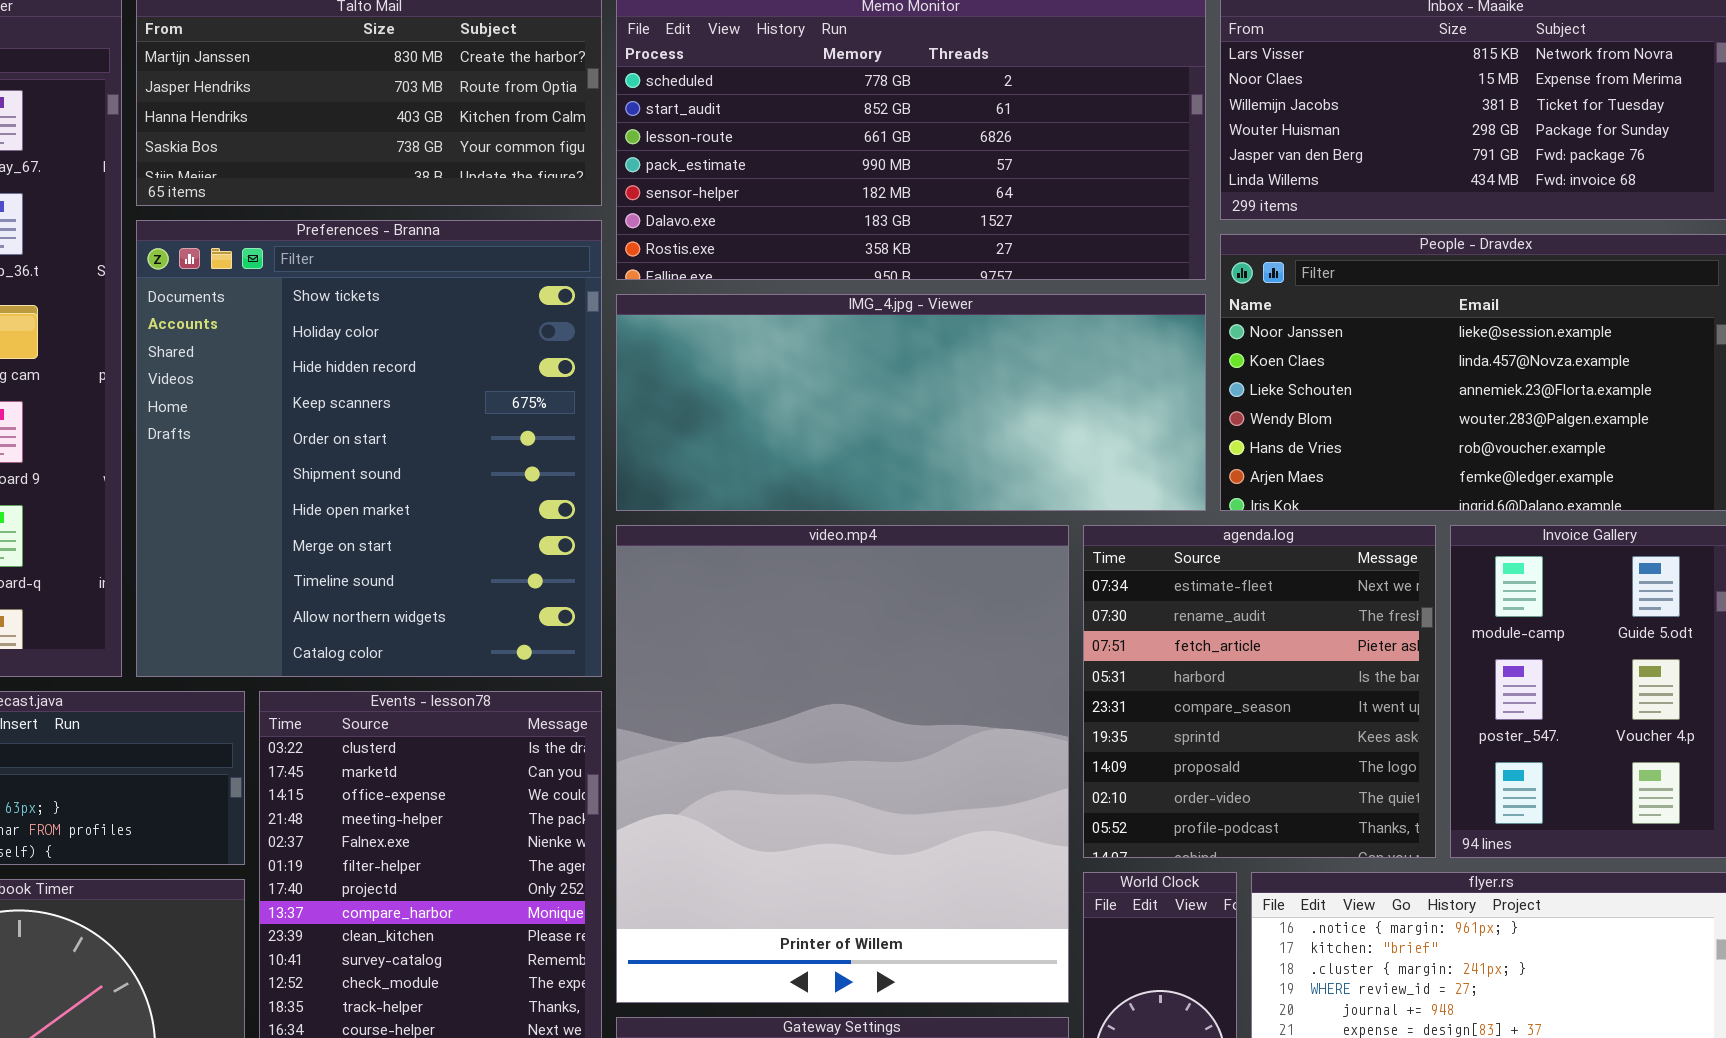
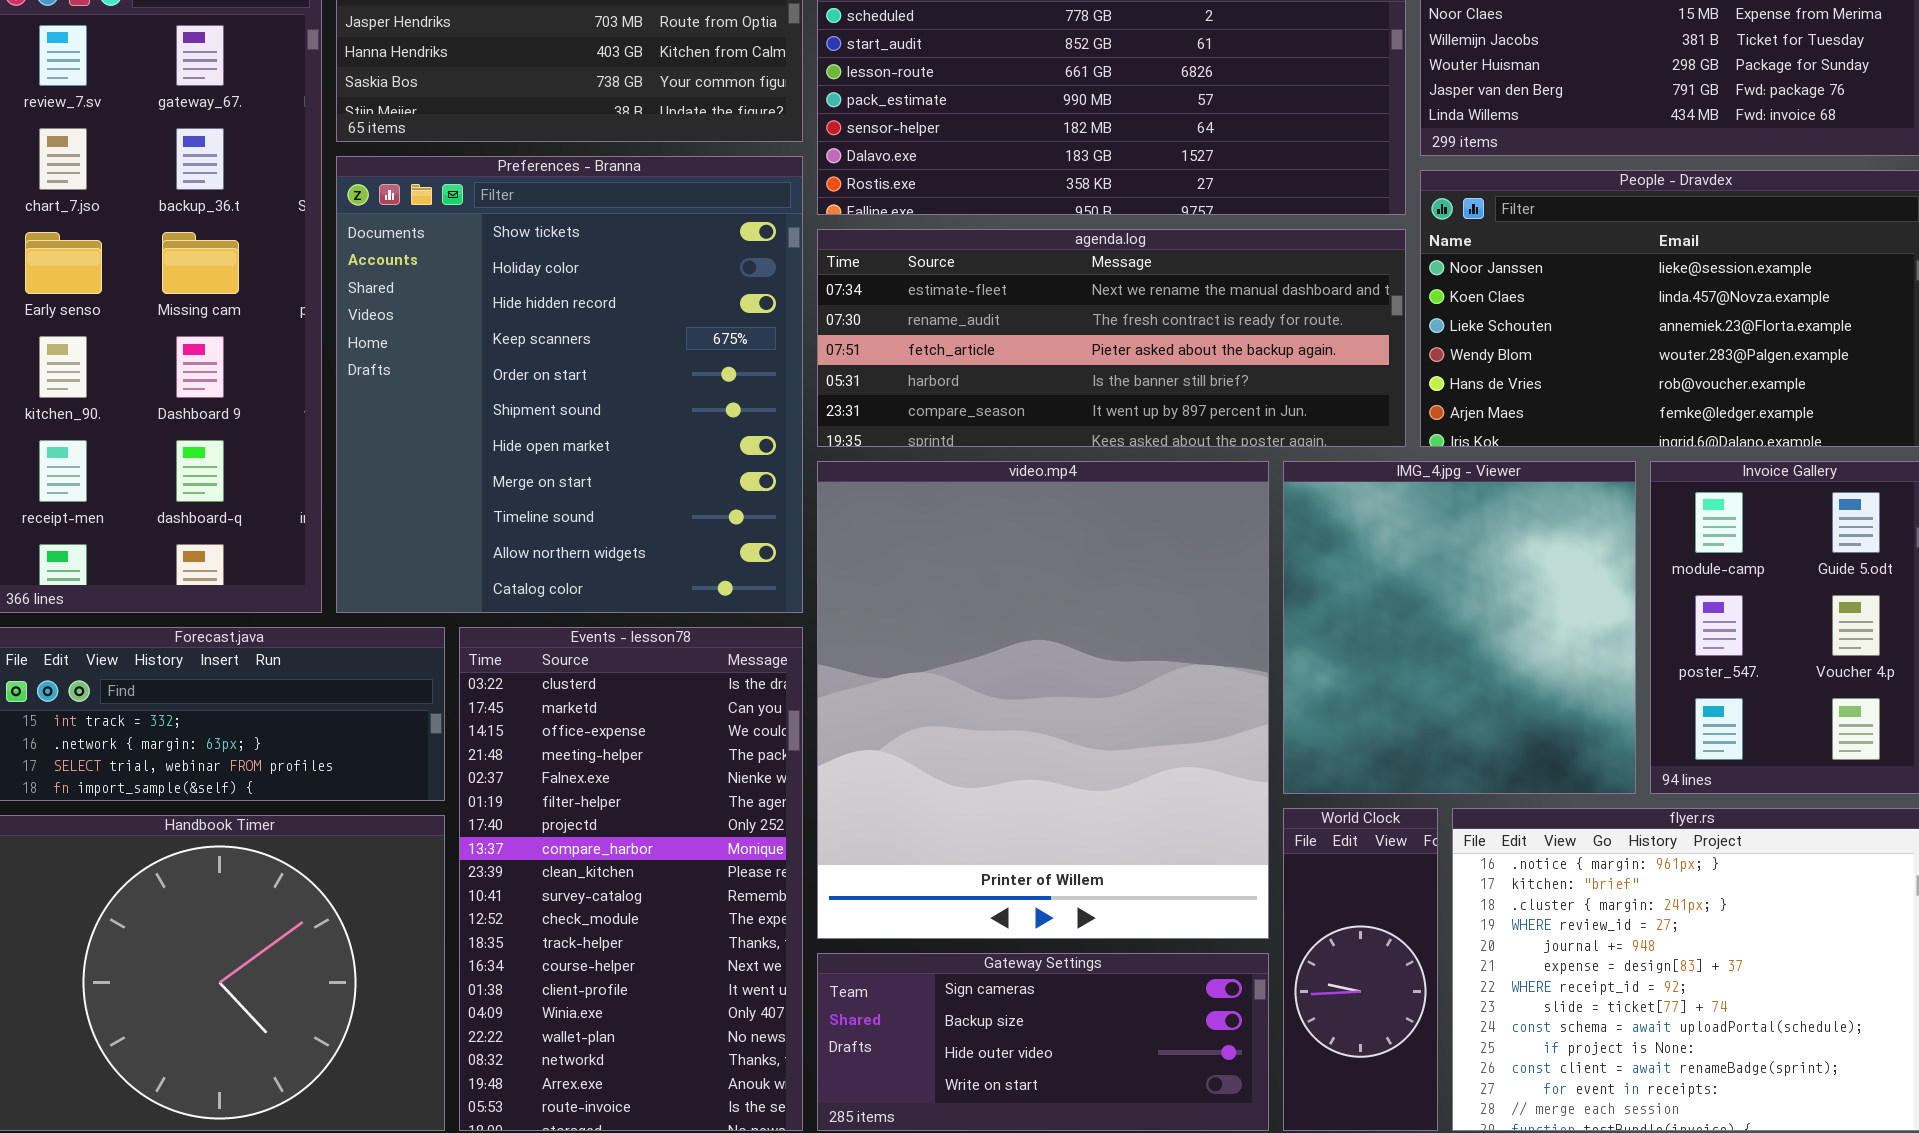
IMG_4.jpg - Viewer: [616,294,1206,511] -> [1283,461,1636,794], moved, resized
agenda.log: [1083,525,1436,858] -> [817,229,1406,447], moved, resized

